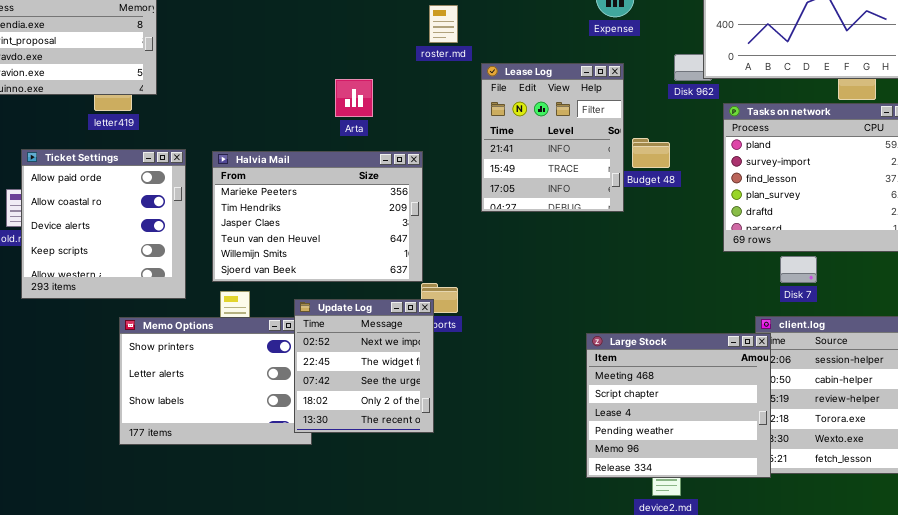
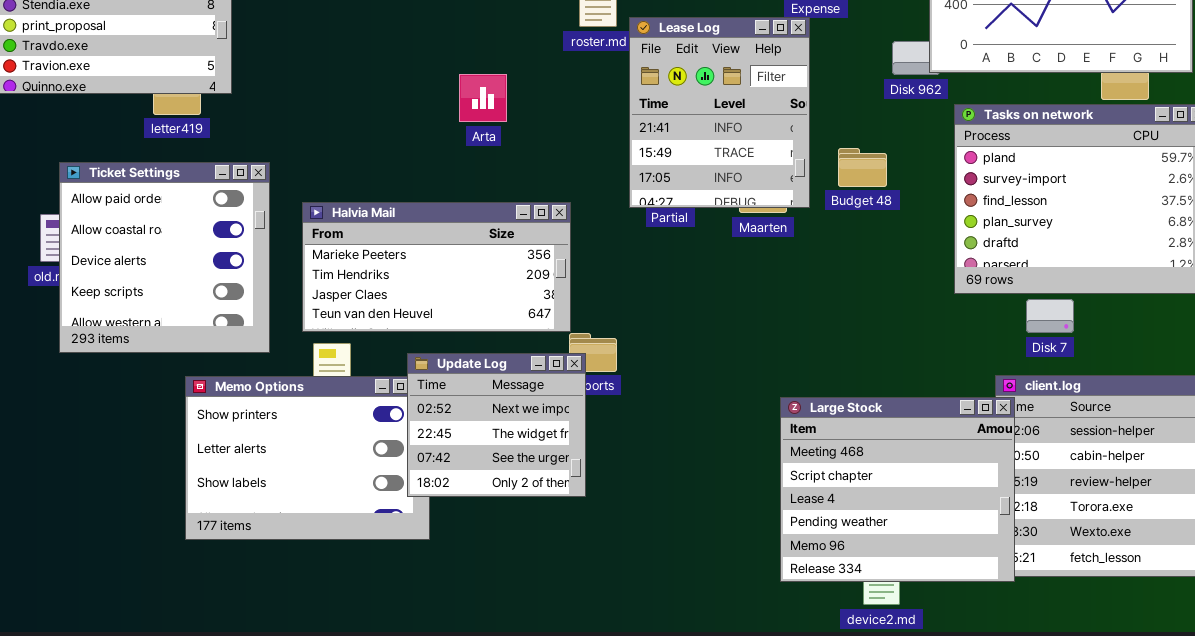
Lease Log: [481,63,624,212] -> [629,17,810,208], moved
Halvia Mail: [212,151,423,282] -> [302,202,571,332], resized
Update Log: [294,299,434,433] -> [407,353,586,497], resized

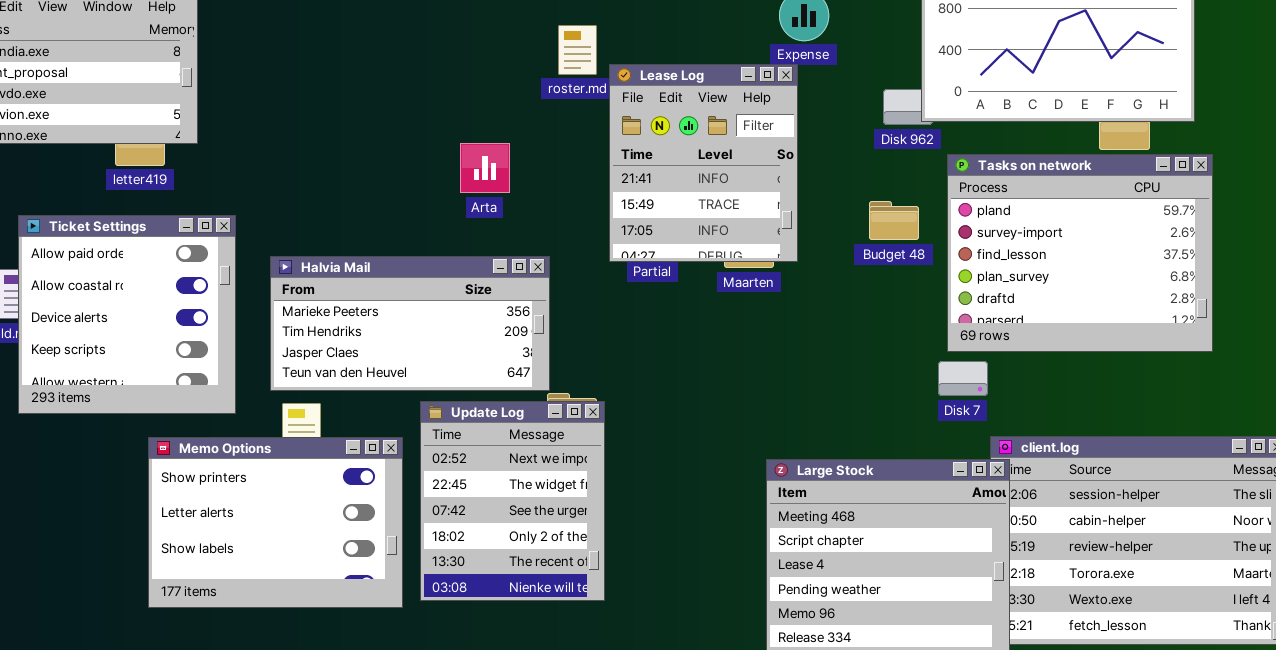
Arta: [459,74,507,122] -> [460,143,510,193], moved
Budget 48: [838,148,887,187] -> [869,201,919,240], moved
Disk 7: [1026,299,1074,333] -> [938,361,988,396], moved
Update Log: [407,353,586,497] -> [420,401,605,601], moved, resized

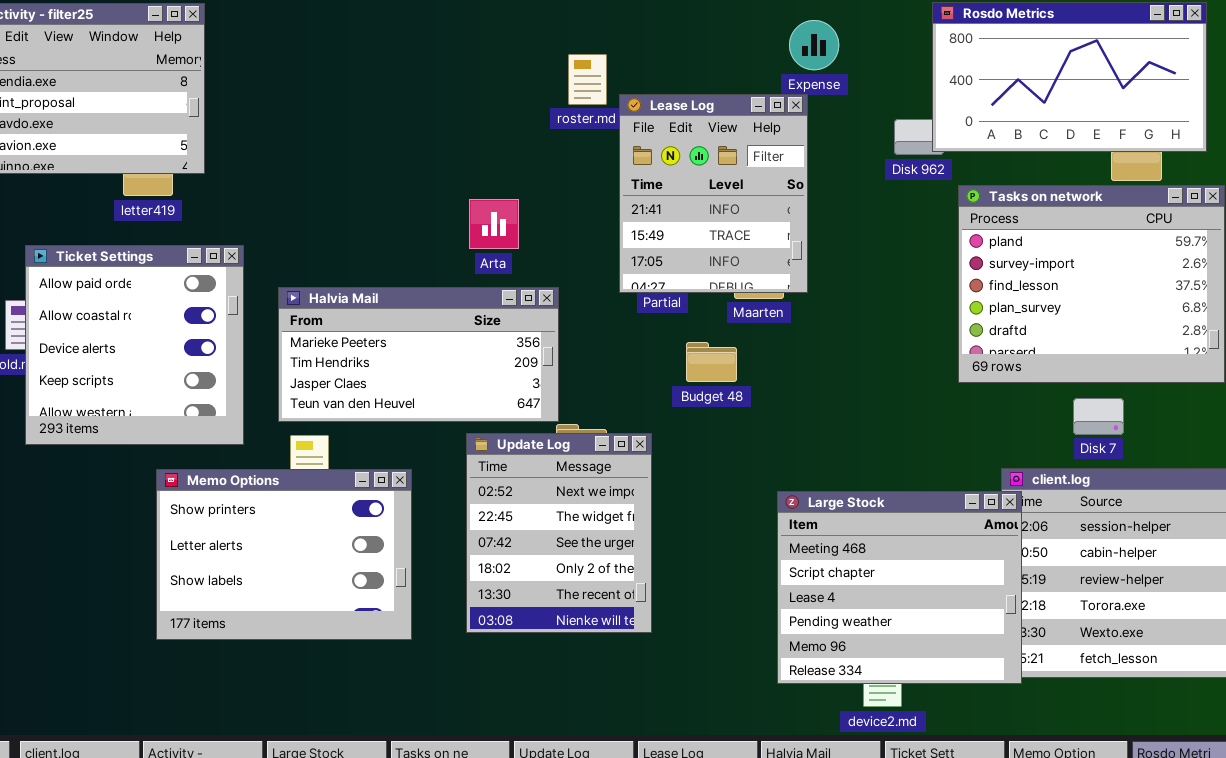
Arta: [460,143,510,193] -> [469,199,519,249], moved
Budget 48: [869,201,919,240] -> [686,342,737,382], moved
Disk 7: [938,361,988,396] -> [1073,398,1124,435], moved
Update Log: [420,401,605,601] -> [466,433,652,633], moved

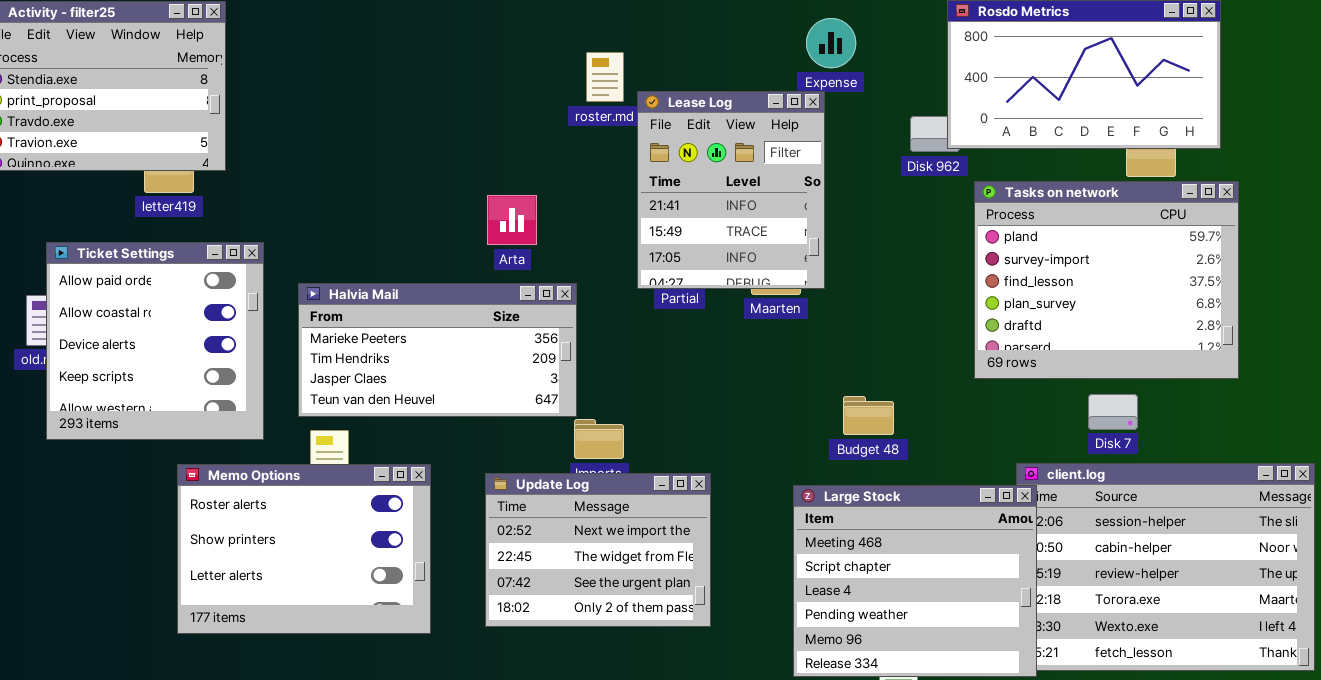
Budget 48: [686,342,737,382] -> [843,396,894,435], moved
Update Log: [466,433,652,633] -> [485,473,711,627], resized
Memo Options: [156,469,412,640] -> [177,464,431,634], scrolled up 1 row

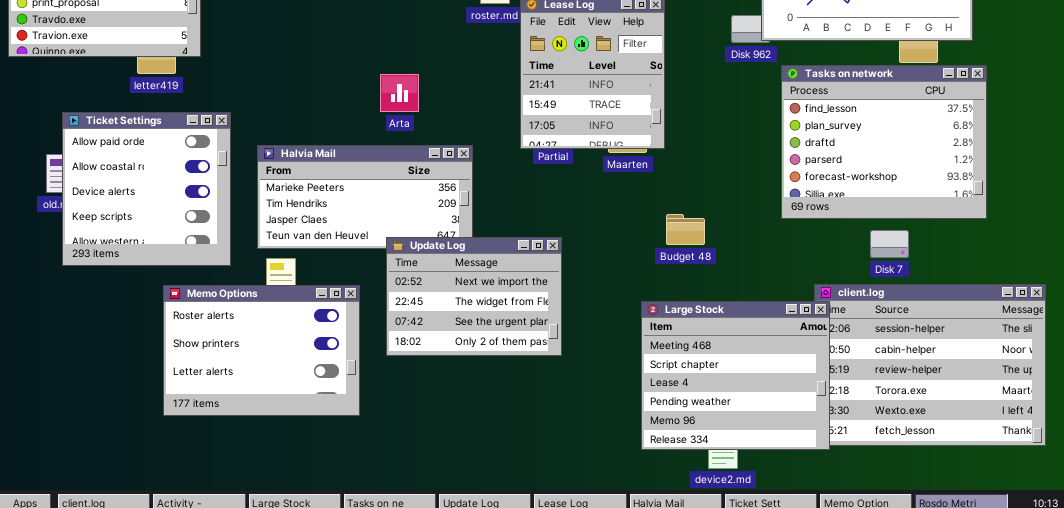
Tasks on network: [974,181,1239,379] -> [781,65,987,219], scrolled down 2 rows
Arta: [487,195,537,245] -> [380,74,419,112], moved
Budget 48: [843,396,894,435] -> [666,214,705,245], moved
Update Log: [485,473,711,627] -> [386,237,562,356], moved

